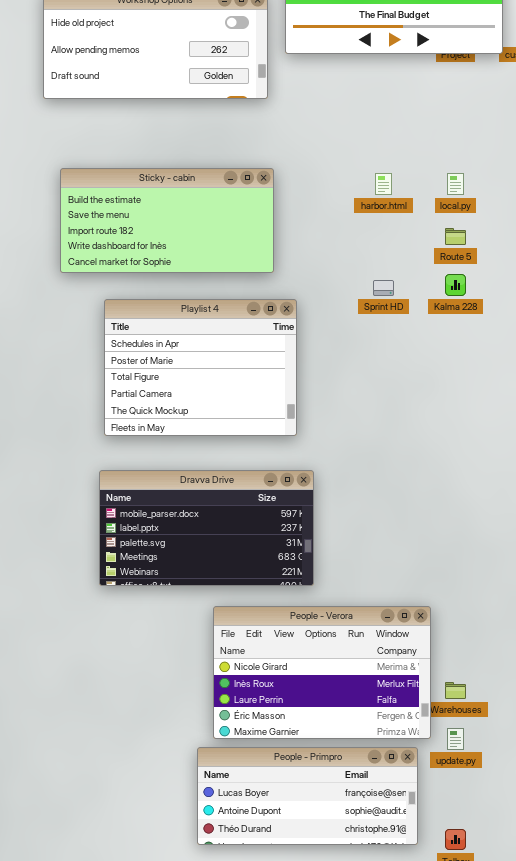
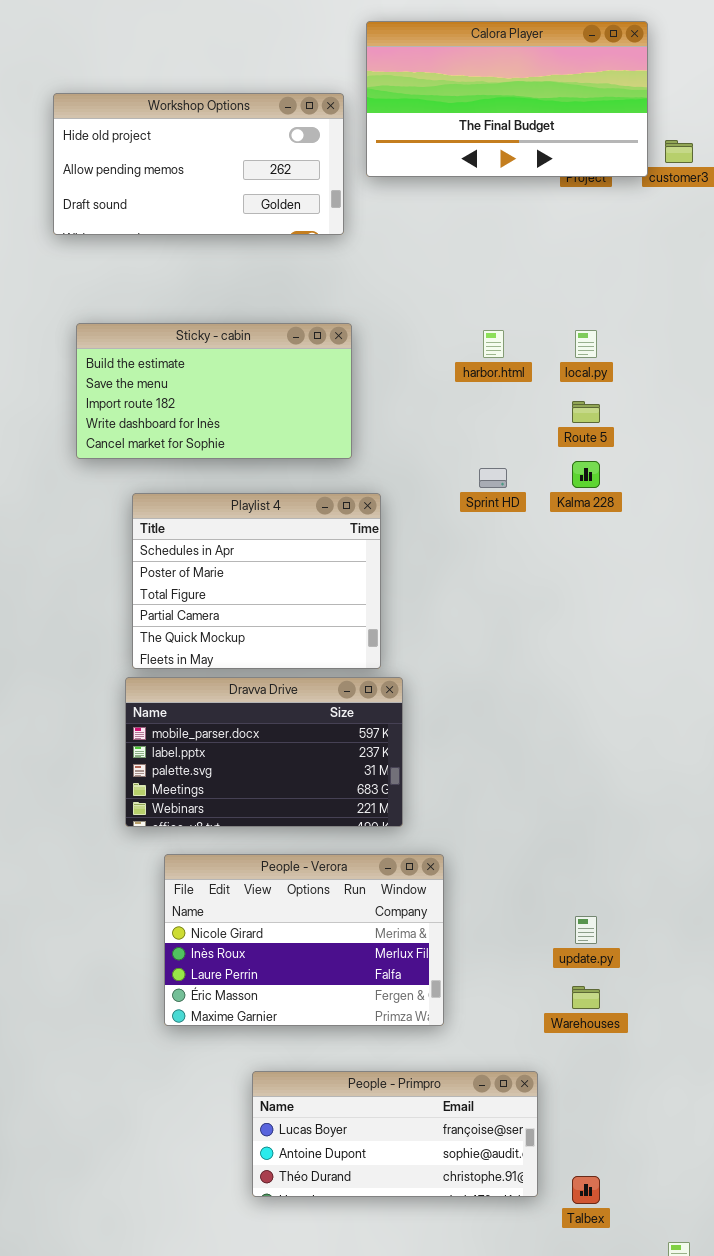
Dravva Drive: [99,470,314,586] -> [125,677,403,827], moved
People - Verora: [213,606,431,739] -> [164,854,444,1026], moved
update.py: [447,728,464,750] -> [575,916,597,944], moved

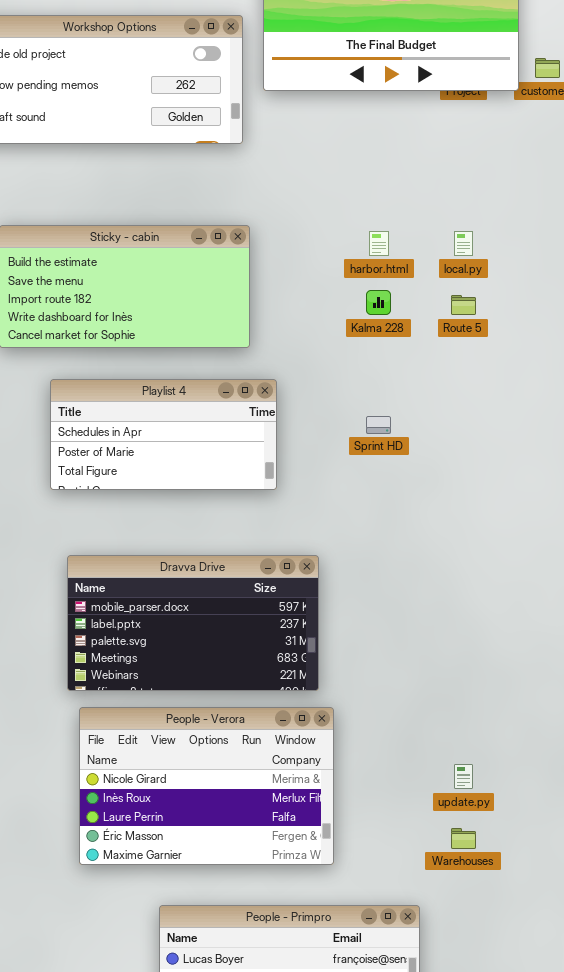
Kalma 228: [572,461,600,488] -> [366,290,391,315], moved
Sprint HD: [479,468,507,488] -> [366,416,391,434], moved
Playlist 4: [132,493,381,669] -> [50,379,277,490], resized
Dravva Drive: [125,677,403,827] -> [67,555,319,691], moved

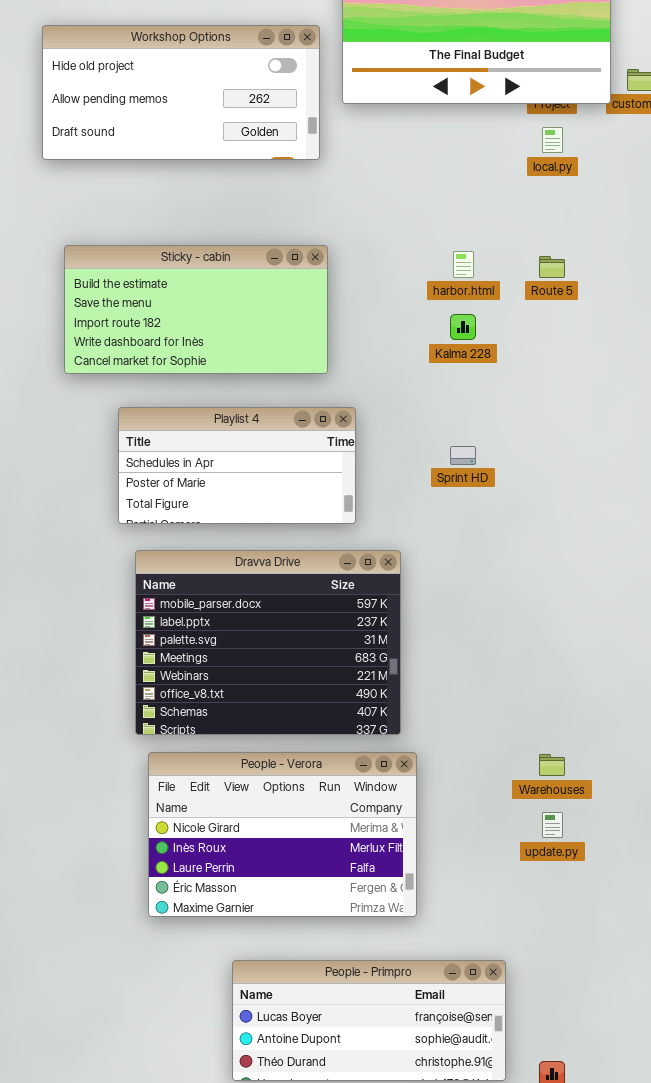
local.py: [454,231,473,256] -> [542,127,563,153], moved
Route 5: [451,295,476,315] -> [539,256,565,278], moved
Dravva Drive: [67,555,319,691] -> [135,550,401,735], resized
Warehouses: [451,828,476,849] -> [539,754,565,776], moved

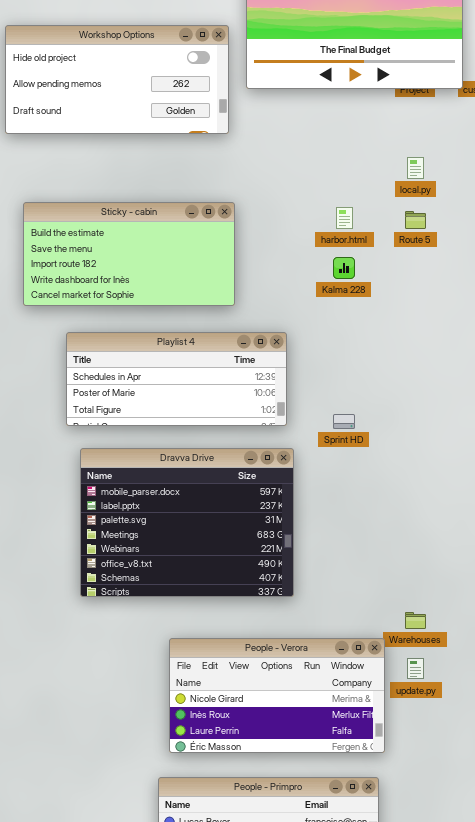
local.py: [542,127,563,153] -> [407,157,424,179], moved
Playlist 4: [118,407,356,524] -> [66,332,287,426], resized
Sprint HD: [450,446,476,465] -> [333,414,355,429], moved
People - Verora: [148,752,417,917] -> [169,638,385,753], moved, resized

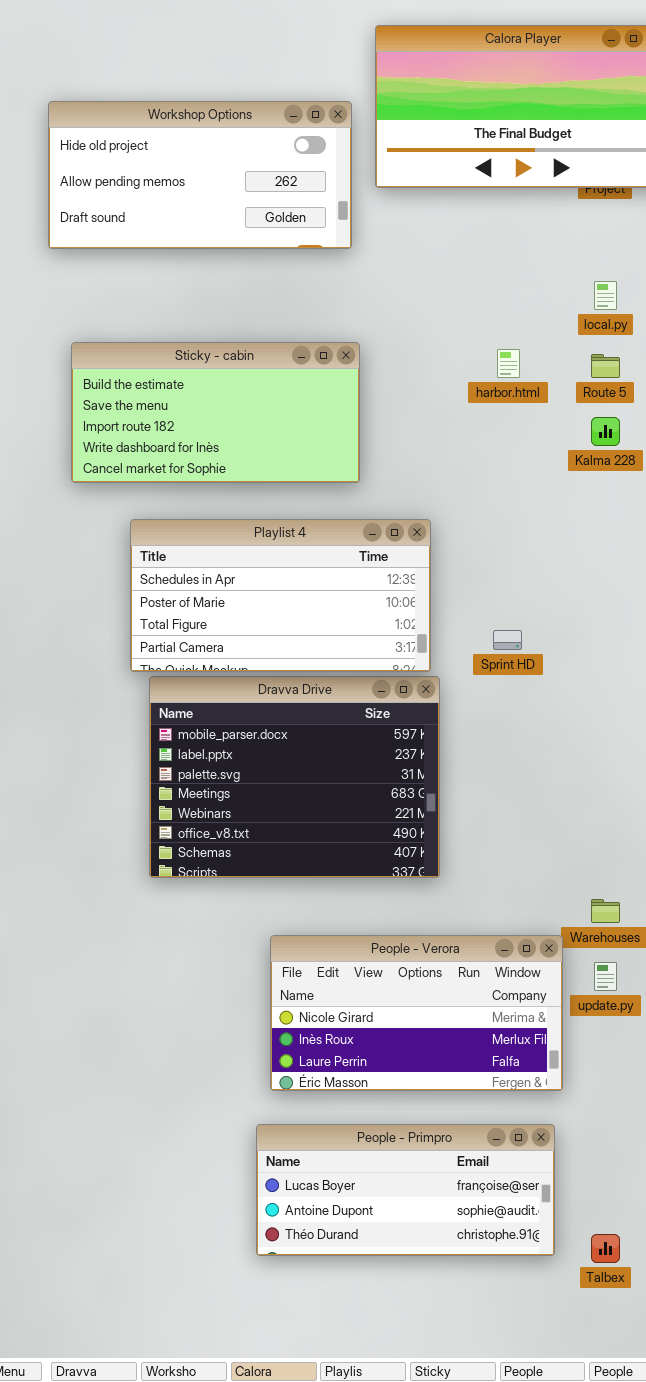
Kalma 228: [333,257,355,279] -> [591,417,620,446], moved
Playlist 4: [66,332,287,426] -> [130,519,431,672], resized

